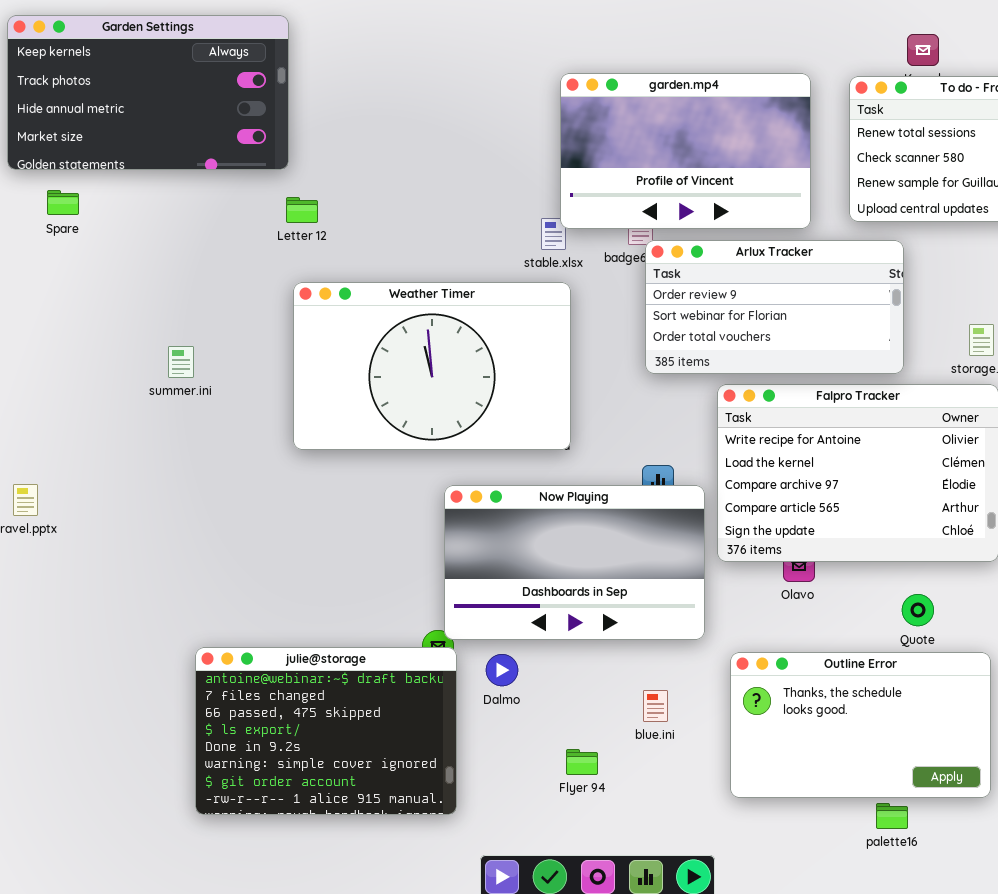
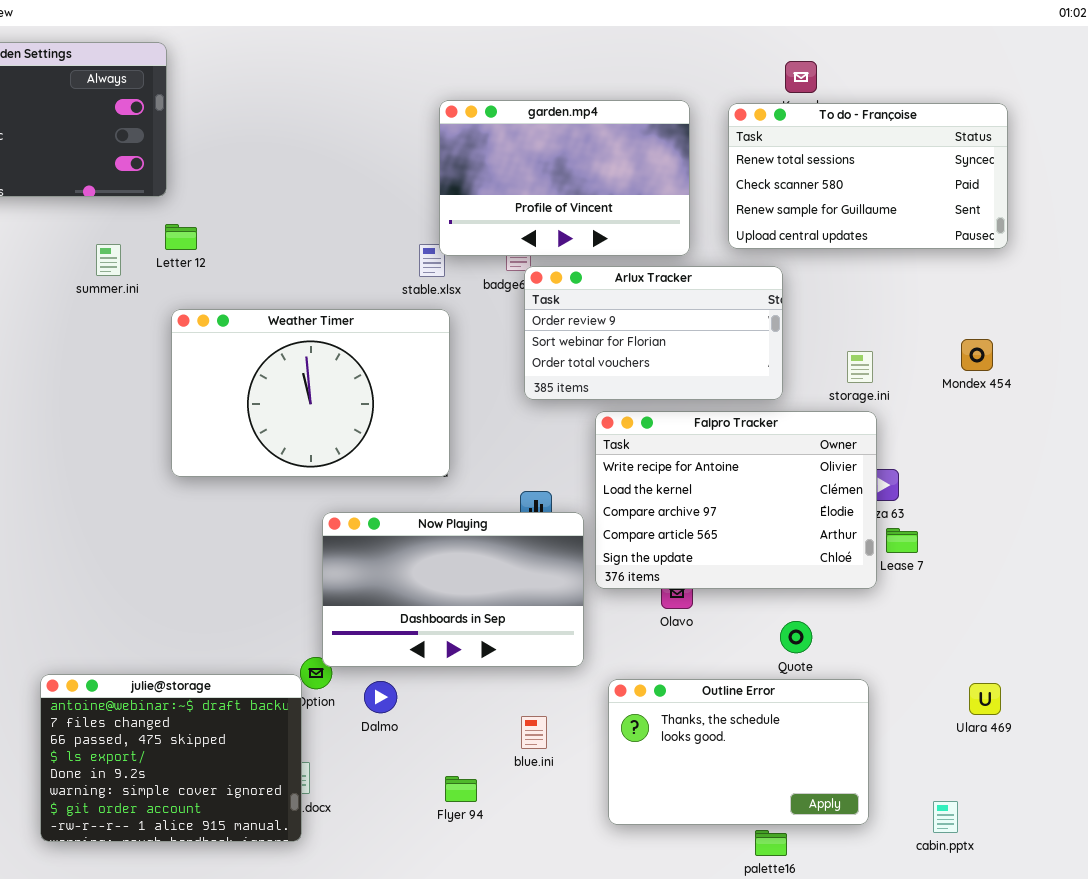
summer.ini: [168,346,194,378] -> [96,244,121,276], moved
julie@storage: [195,647,457,815] -> [40,674,302,842], moved

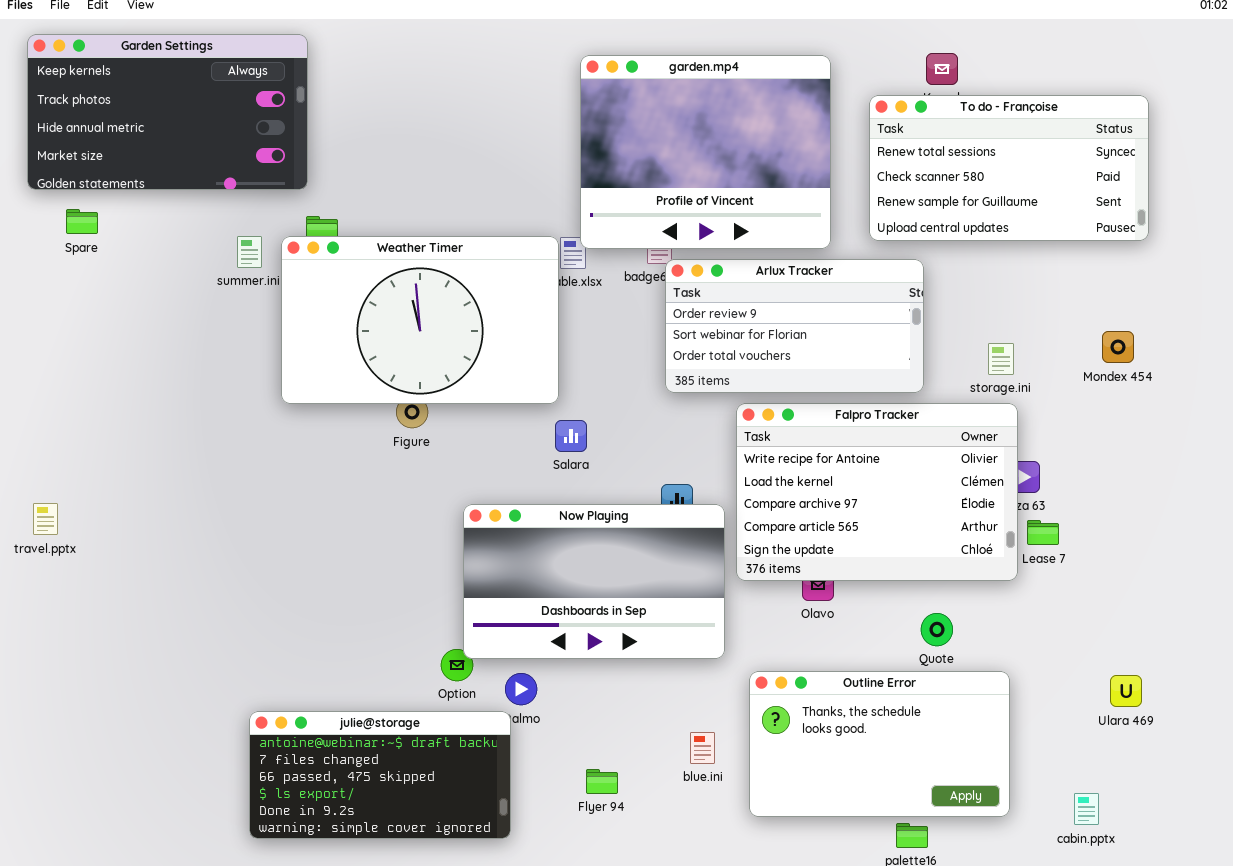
garden.mp4: [439,100,690,256] -> [580,55,831,249], resized
Weather Timer: [171,309,450,477] -> [281,236,559,404], moved
julie@storage: [40,674,302,842] -> [249,711,511,839], moved, resized
blue.ini: [521,716,547,749] -> [690,732,715,764], moved

